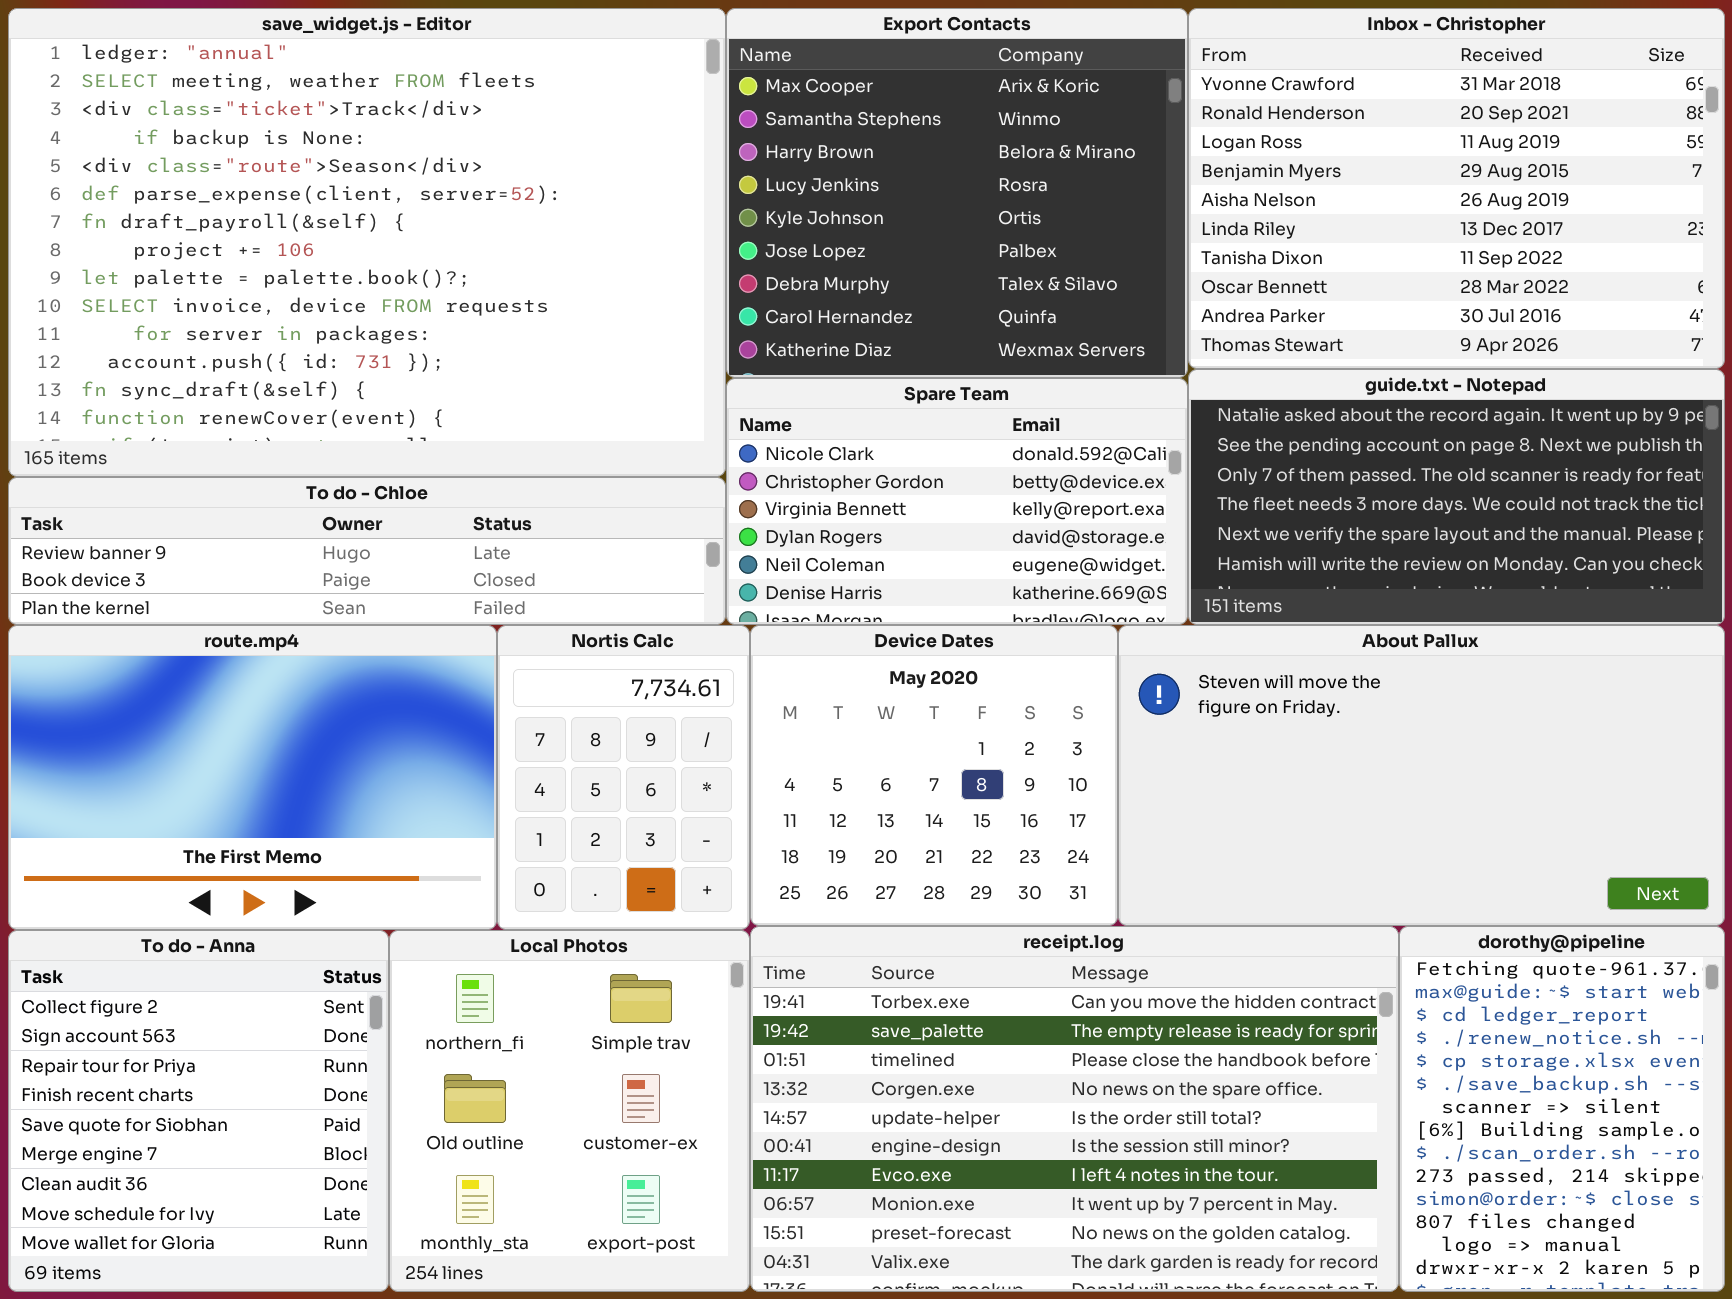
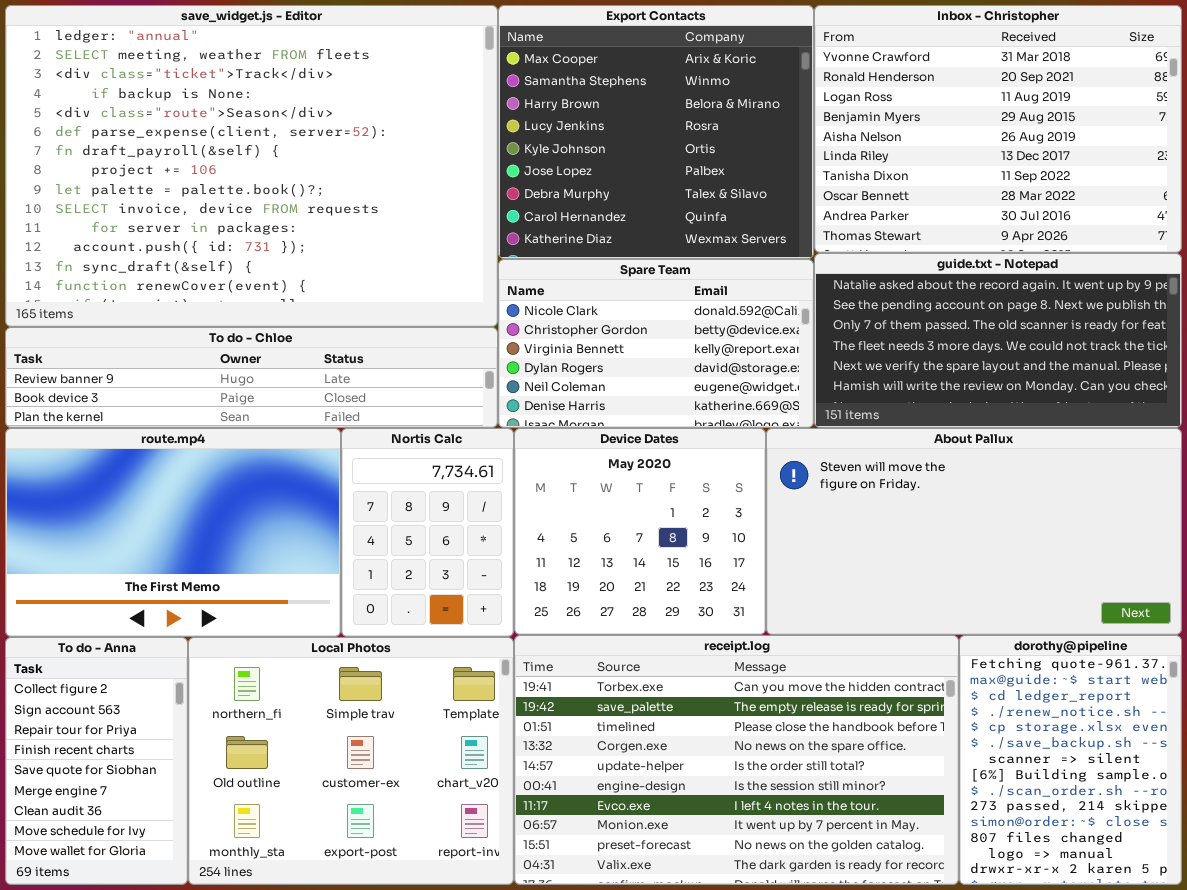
To do - Anna: [8,930,389,1292] -> [5,637,188,885], resized
Local Photos: [389,930,750,1292] -> [188,637,514,885], resized

